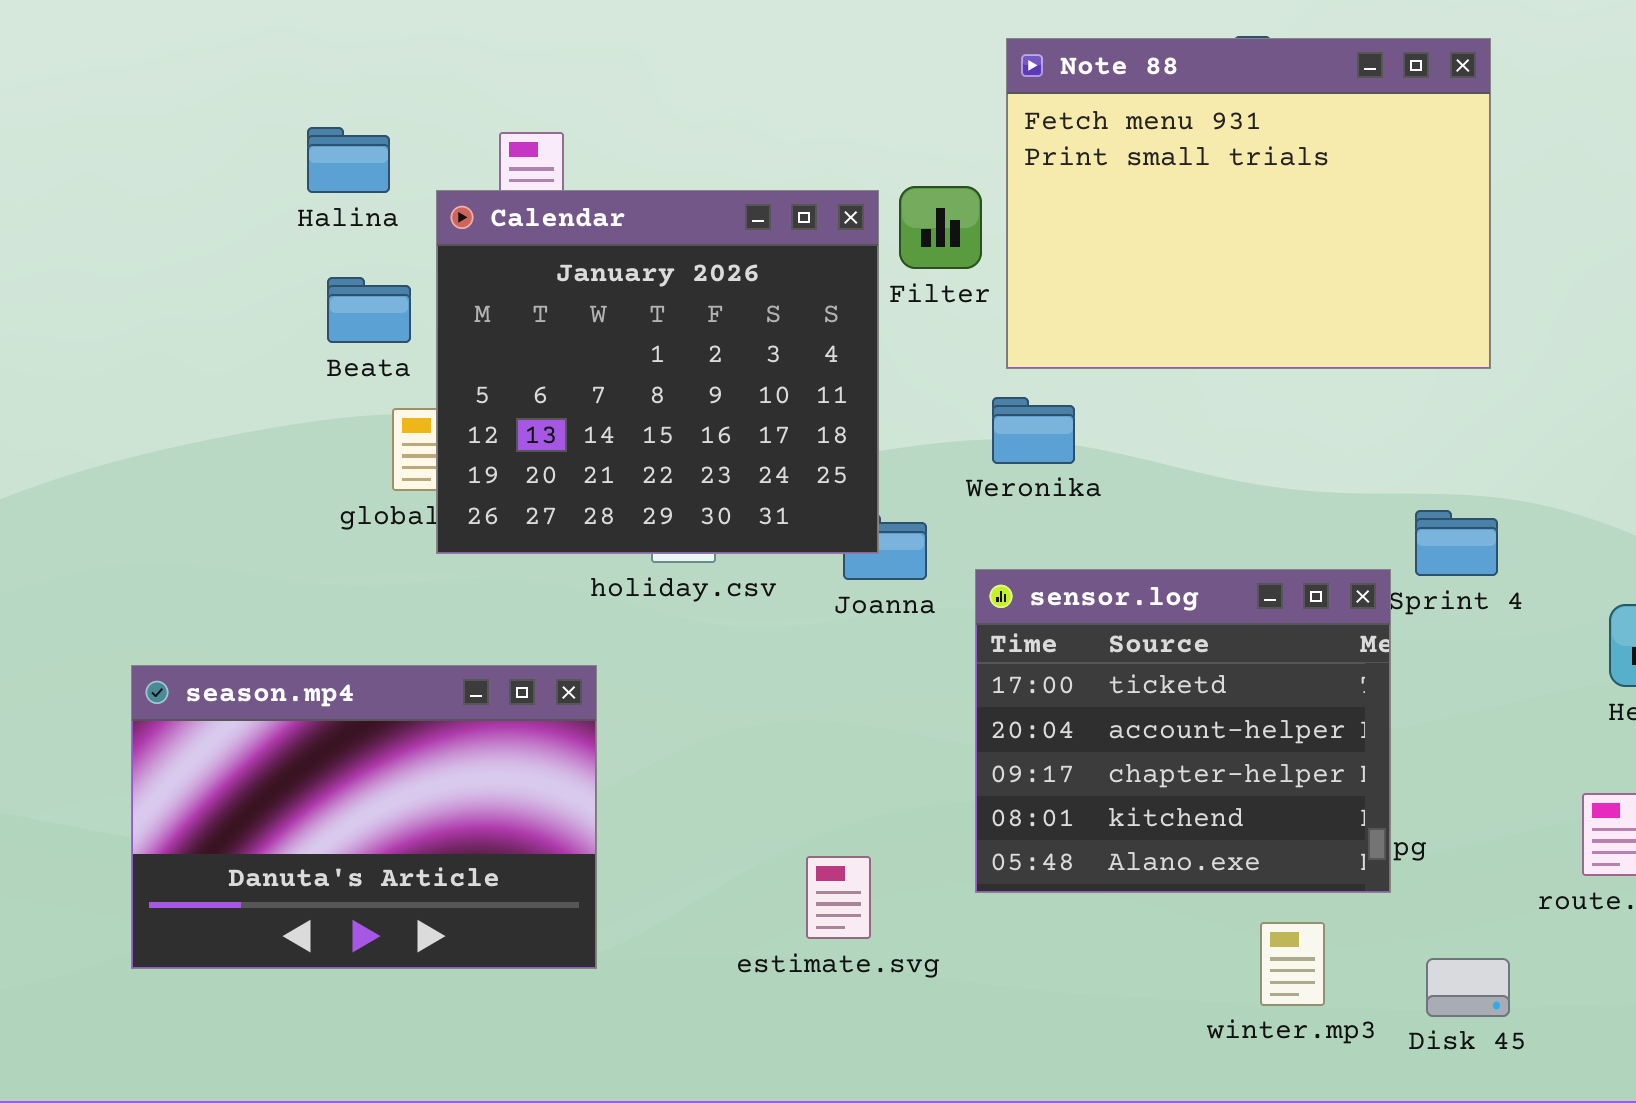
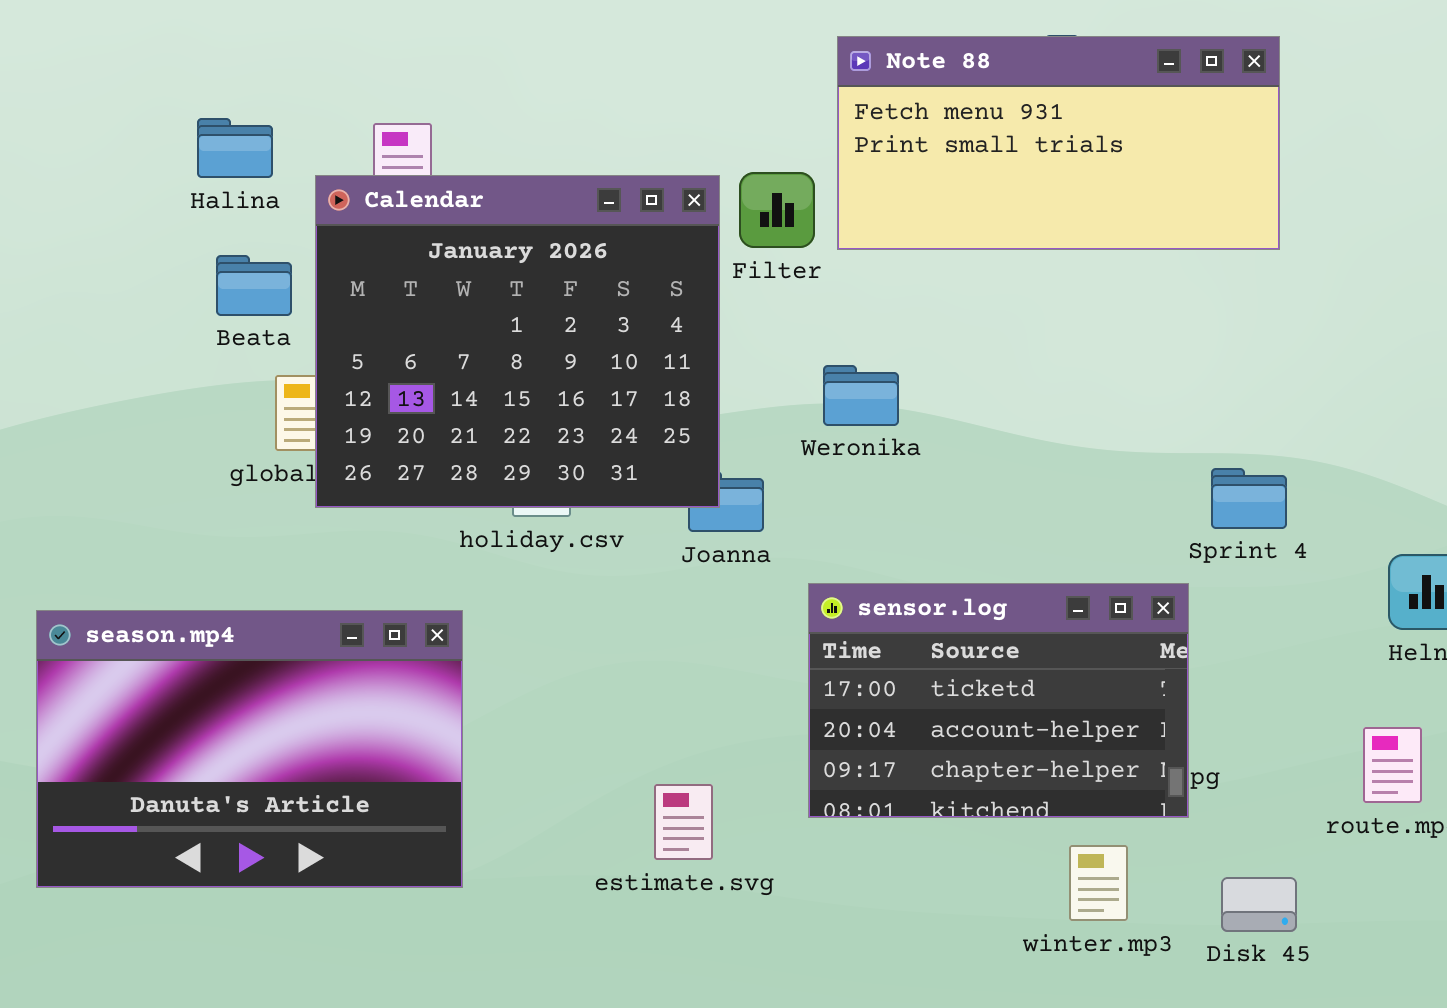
Note 88: [1006,38,1491,369] -> [837,36,1280,250], resized
sensor.log: [975,569,1391,893] -> [808,583,1189,818], resized

